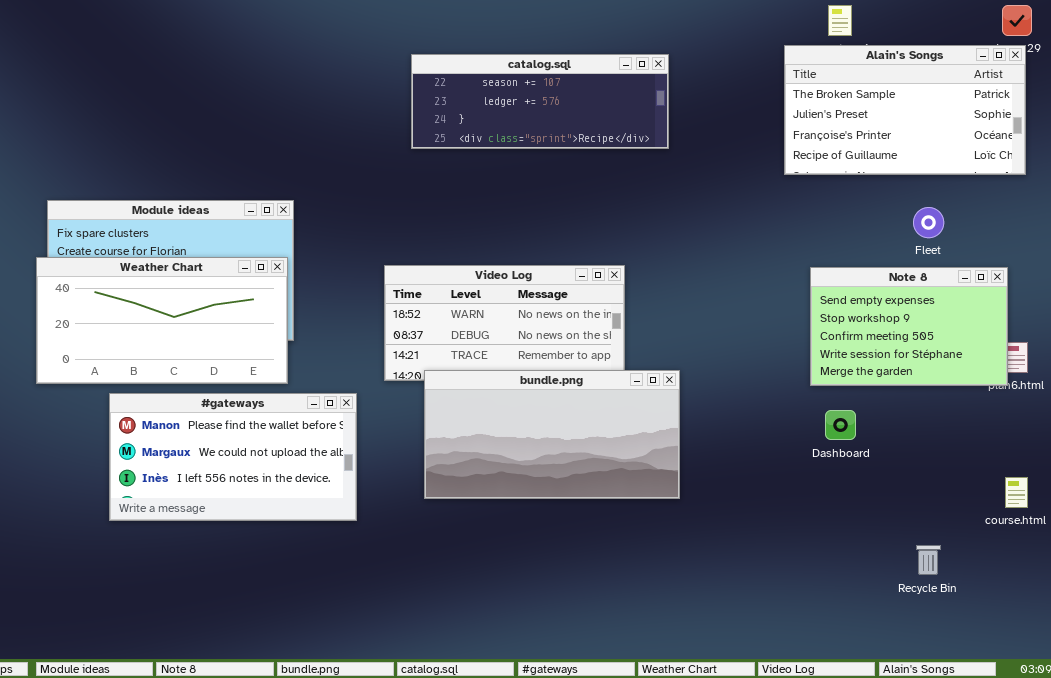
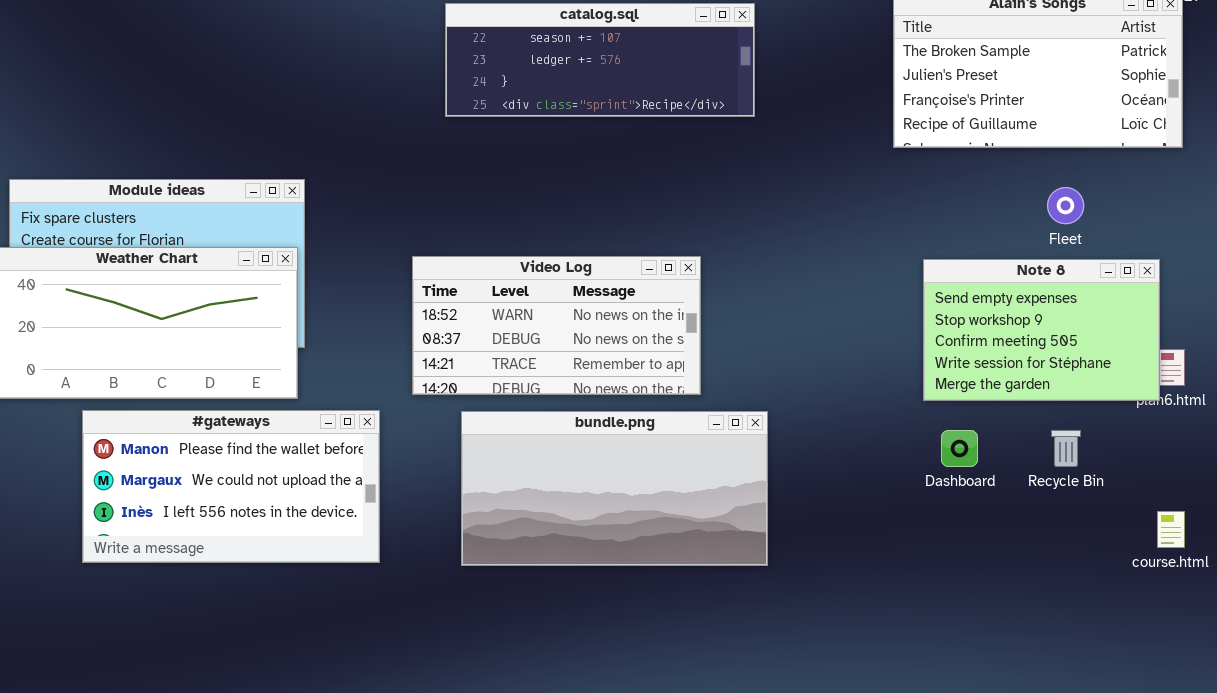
bundle.png: [424,370,680,499] -> [461,411,768,566], moved
Recycle Bin: [916,545,941,575] -> [1051,430,1081,467], moved

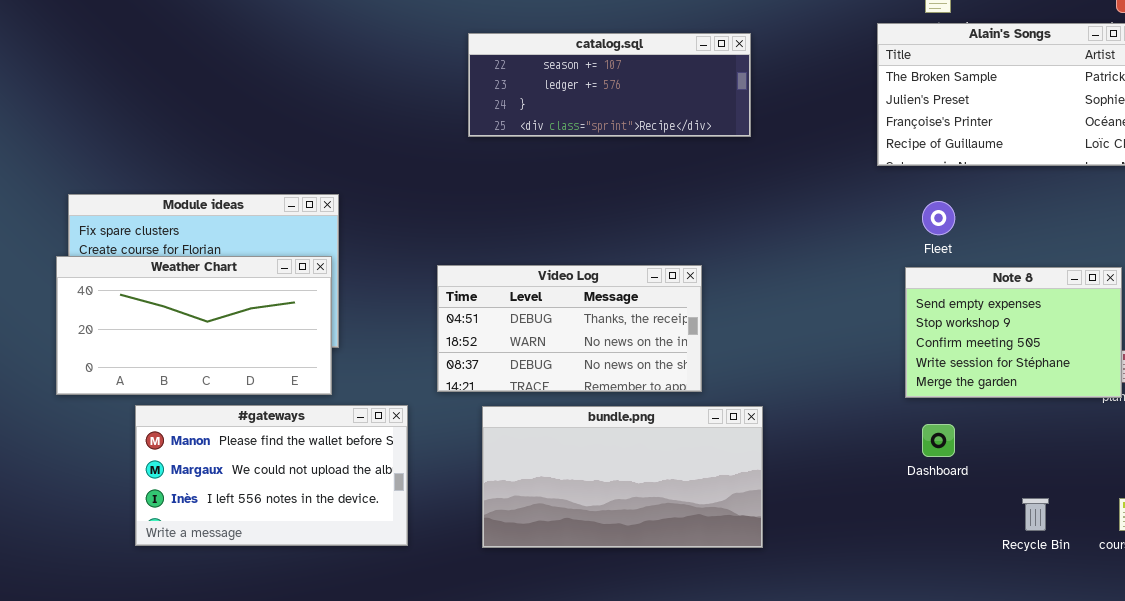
Fleet: [1047,187,1084,224] -> [922,201,955,235], moved
Video Log: [412,256,701,395] -> [437,265,702,392], scrolled up 1 row
Recycle Bin: [1051,430,1081,467] -> [1022,498,1049,531], moved

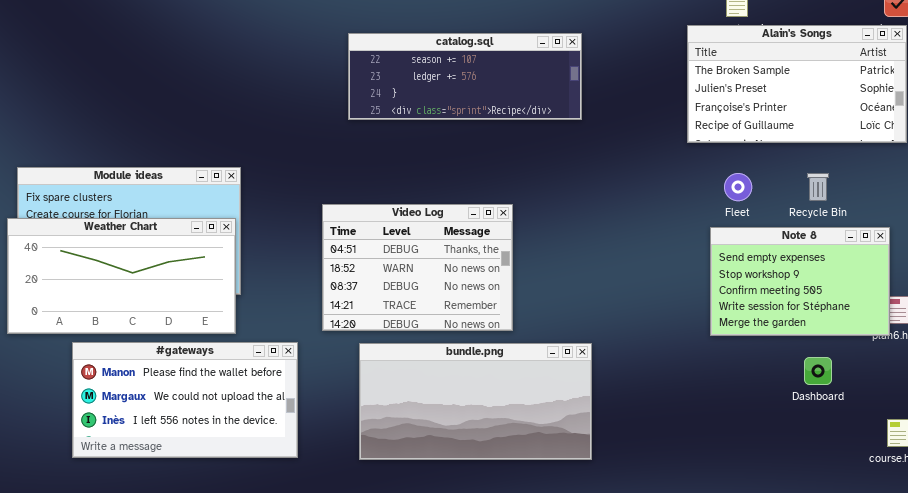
Video Log: [437,265,702,392] -> [322,204,513,331], resized
Dashboard: [922,424,955,457] -> [804,357,832,385], moved
Recycle Bin: [1022,498,1049,531] -> [807,173,829,201], moved

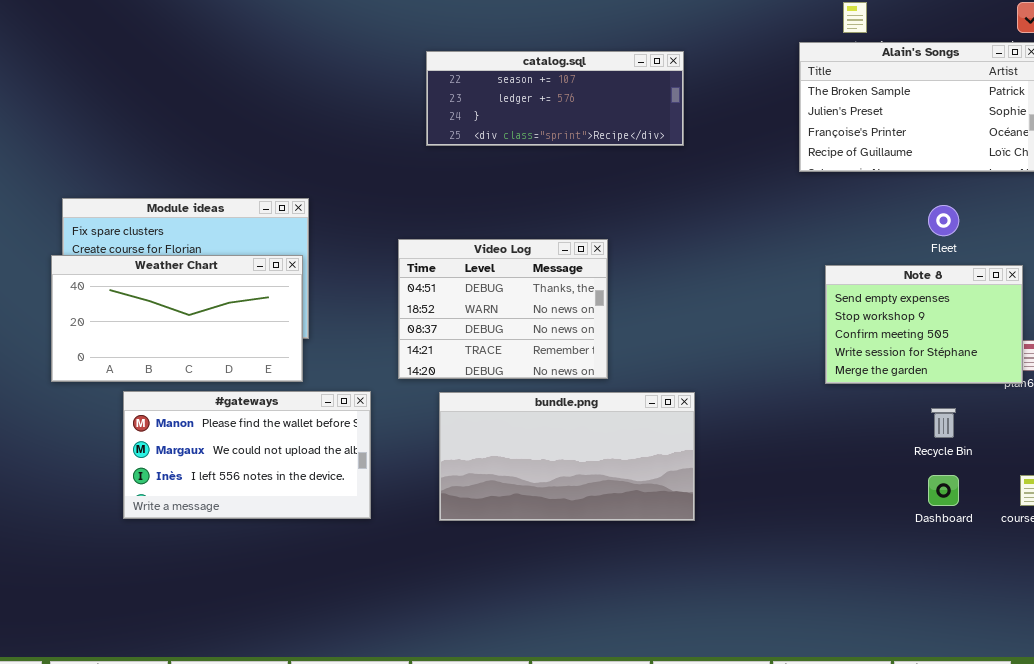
Fleet: [724,173,752,201] -> [928,205,959,236], moved
Recycle Bin: [807,173,829,201] -> [931,408,956,438], moved
Dashboard: [804,357,832,385] -> [928,475,959,506], moved

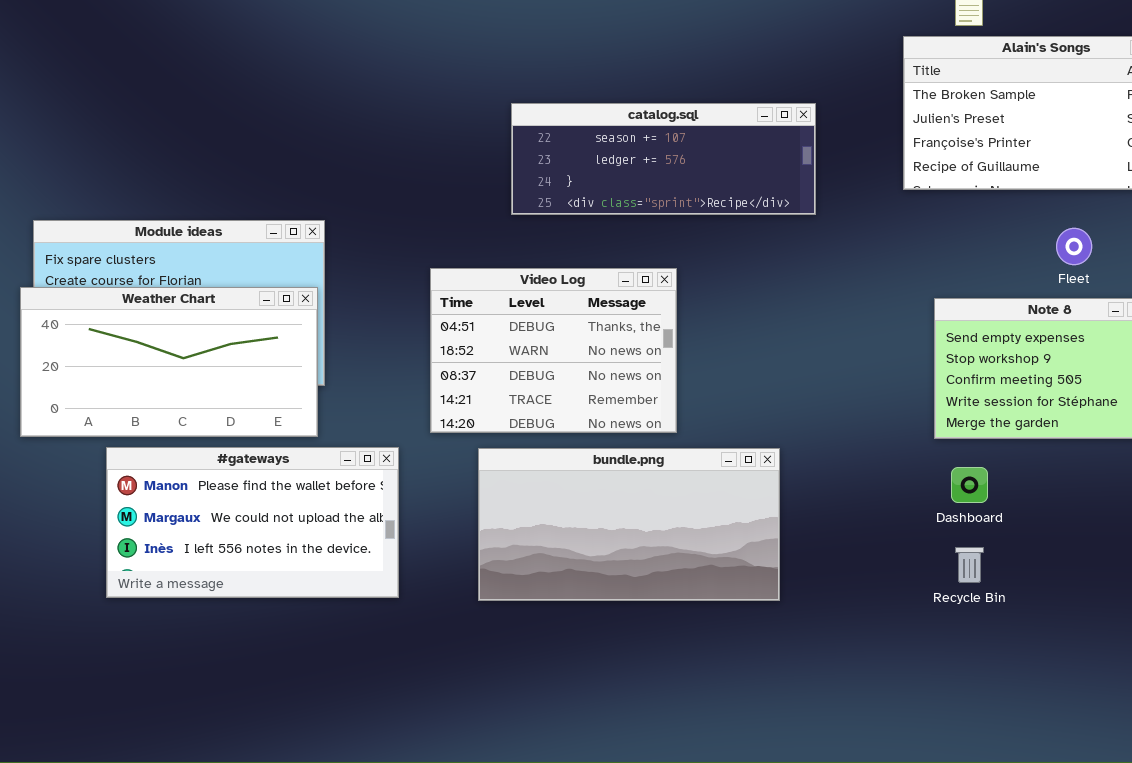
catalog.sql: [426,51,684,146] -> [511,103,816,215], moved
Recycle Bin: [931,408,956,438] -> [955,547,984,583], moved
Dashboard: [928,475,959,506] -> [951,467,988,503], moved

